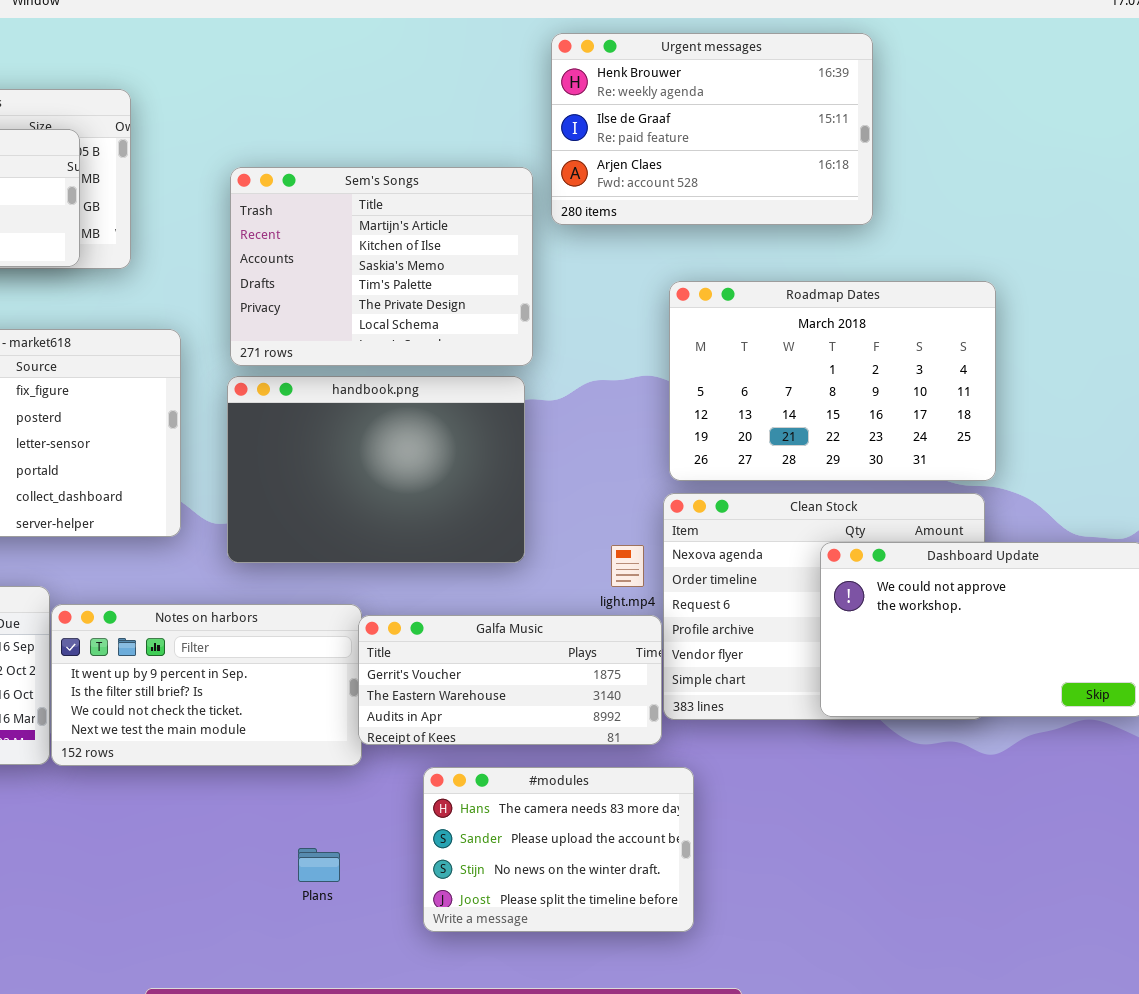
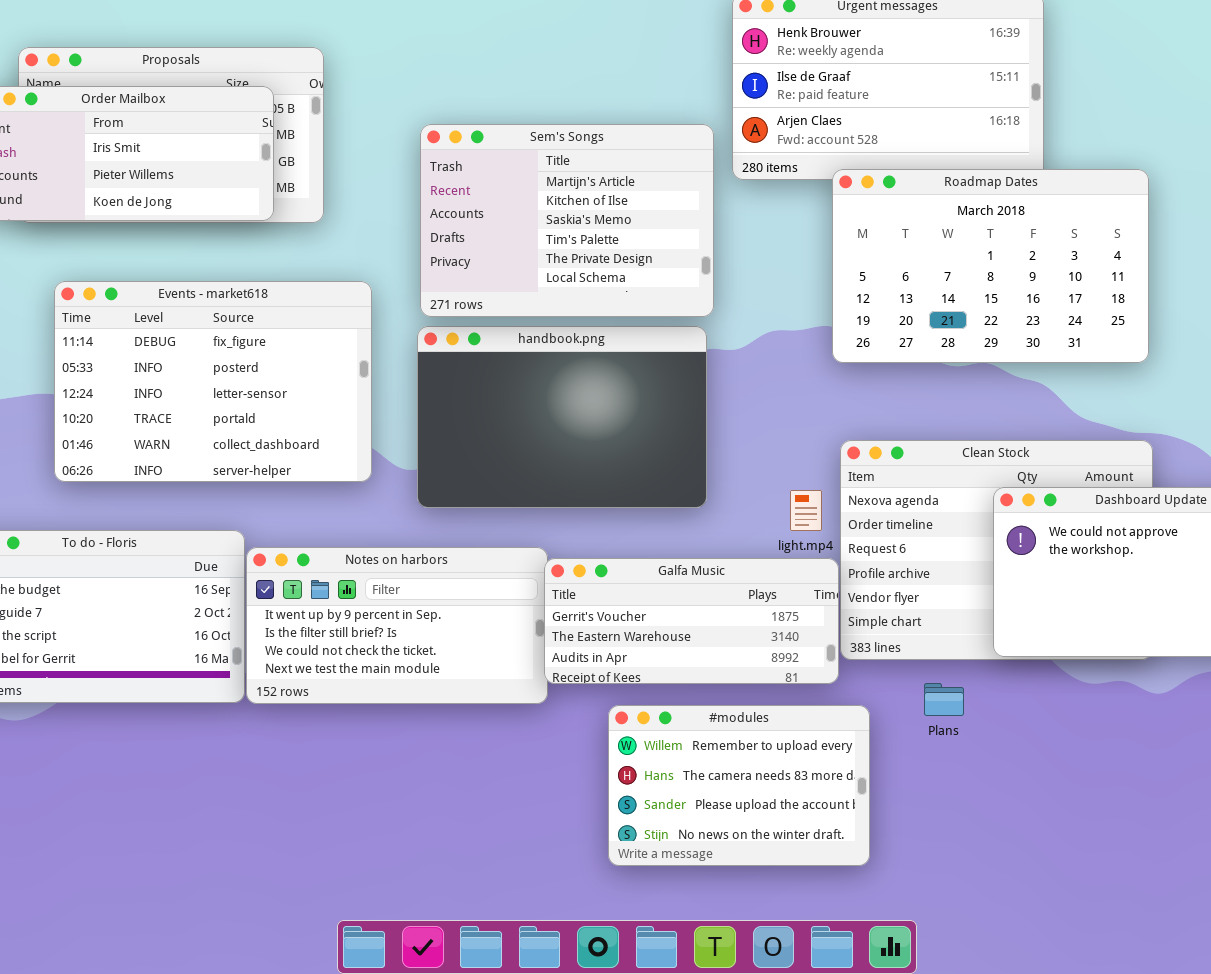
Roadmap Dates: [669,281,996,481] -> [832,169,1149,363], moved
#modules: [423,767,694,932] -> [608,705,870,866], scrolled up 1 row
Plans: [298,848,340,882] -> [924,683,964,716], moved

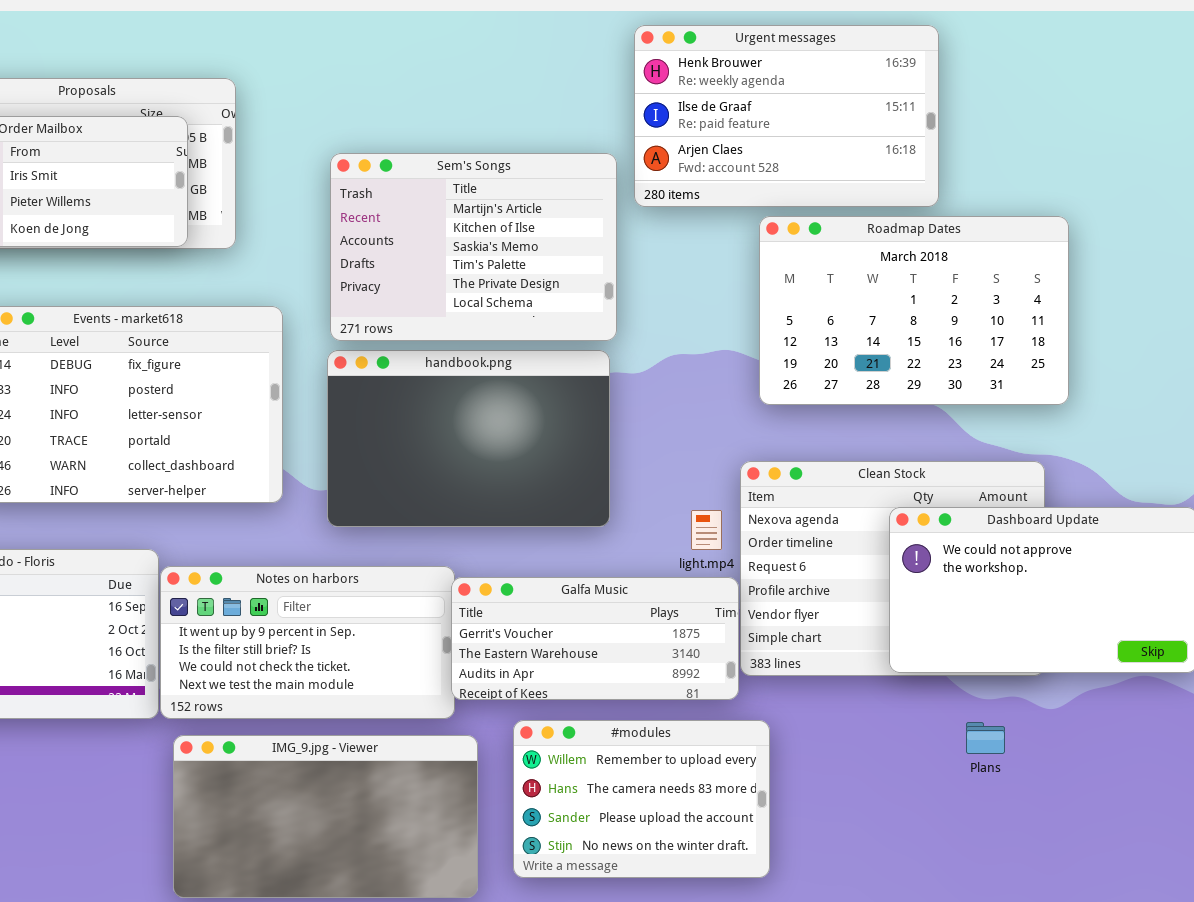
Roadmap Dates: [832,169,1149,363] -> [759,216,1069,405], moved
Plans: [924,683,964,716] -> [966,722,1005,754], moved
IMG_9.jpg - Viewer: none -> [173,735,478,898], opened

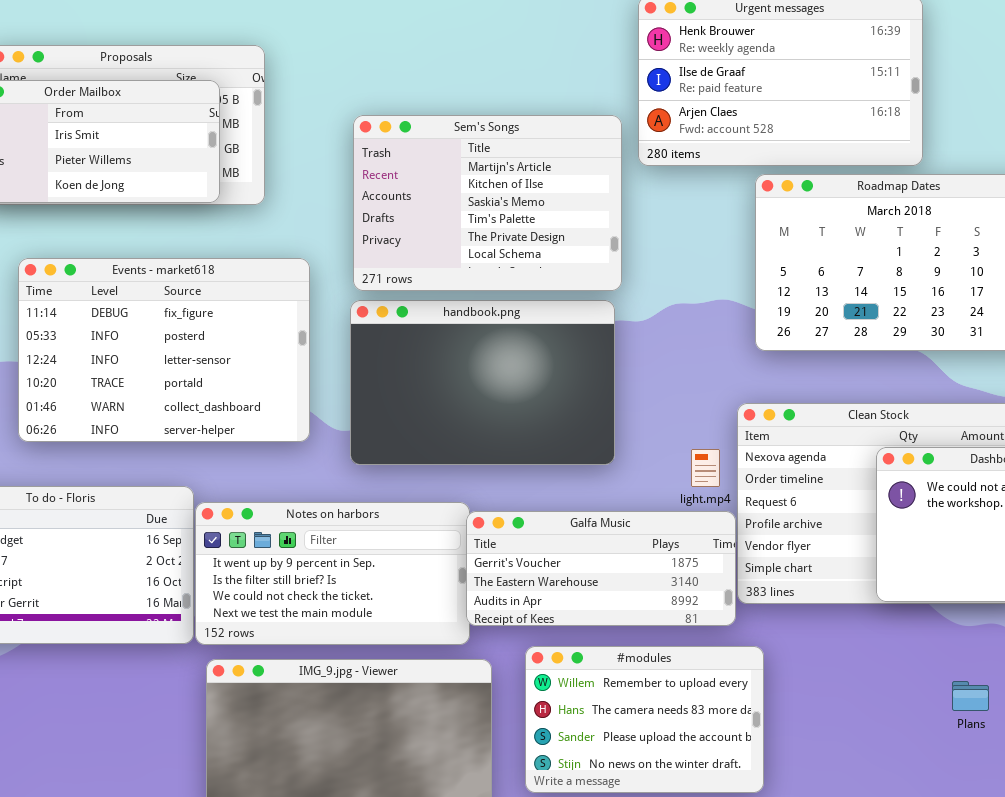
Plans: [966,722,1005,754] -> [952,681,989,711], moved

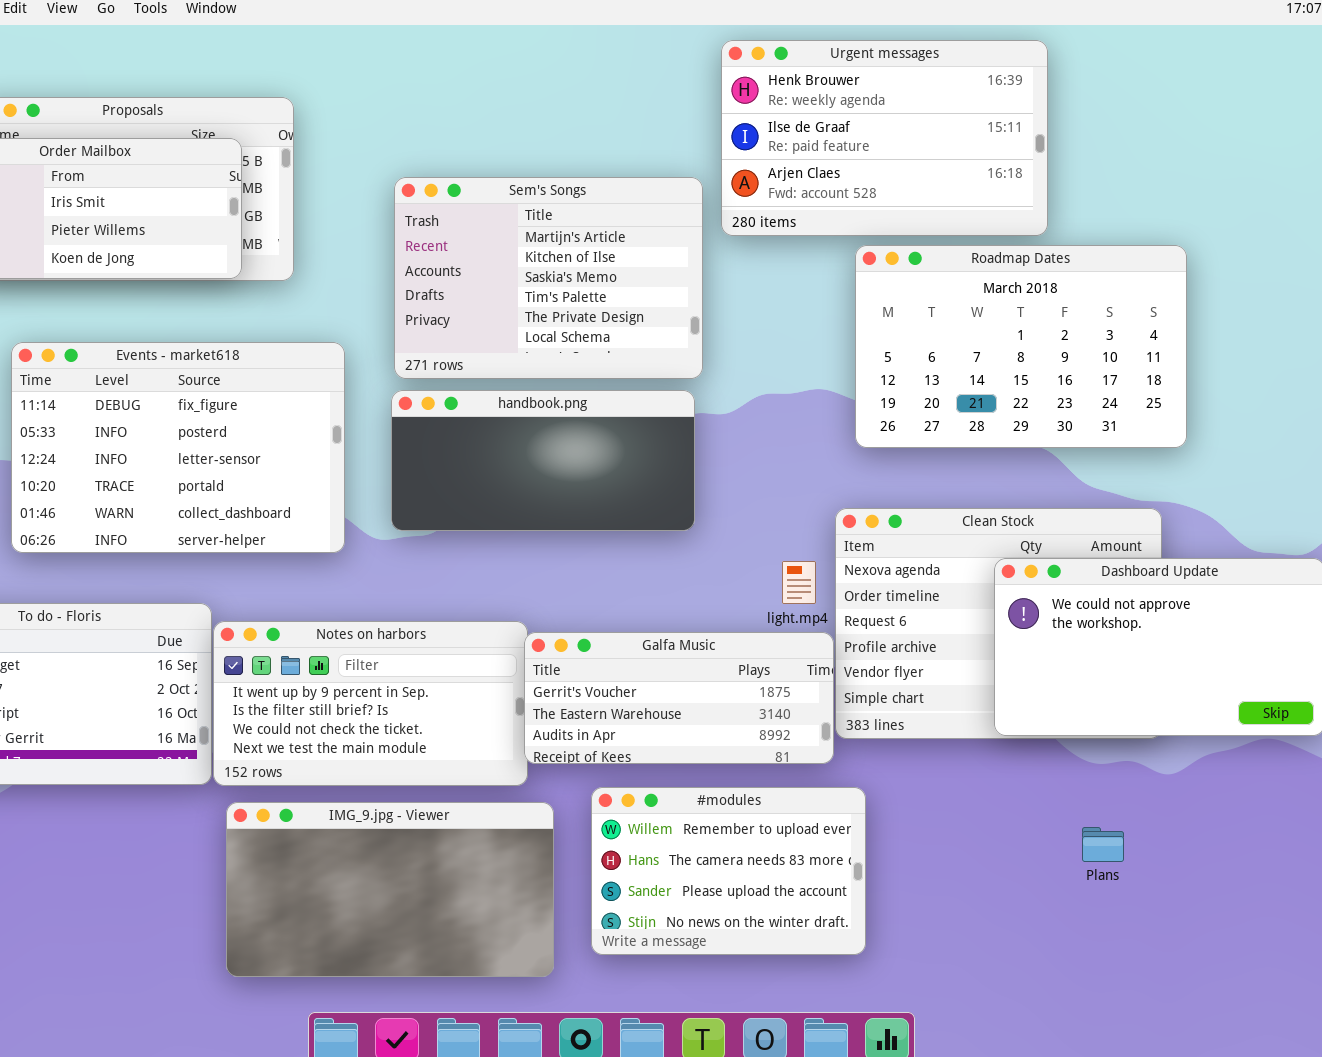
handbook.png: [350,300,615,465] -> [391,390,695,531], resized

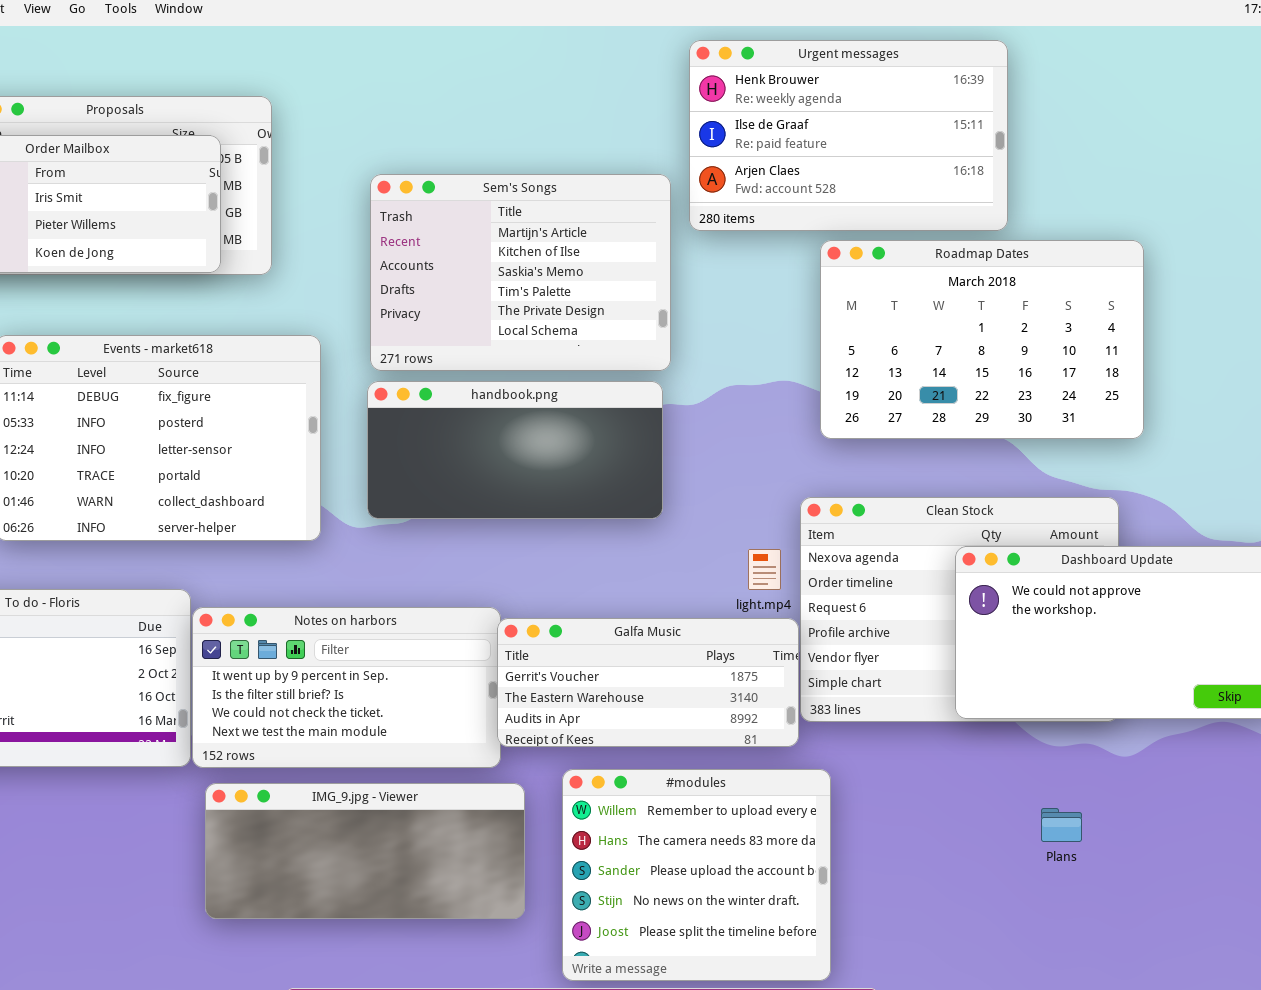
#modules: [591,787,866,955] -> [562,769,831,981], resized
IMG_9.jpg - Viewer: [226,802,554,977] -> [205,783,525,919], resized

